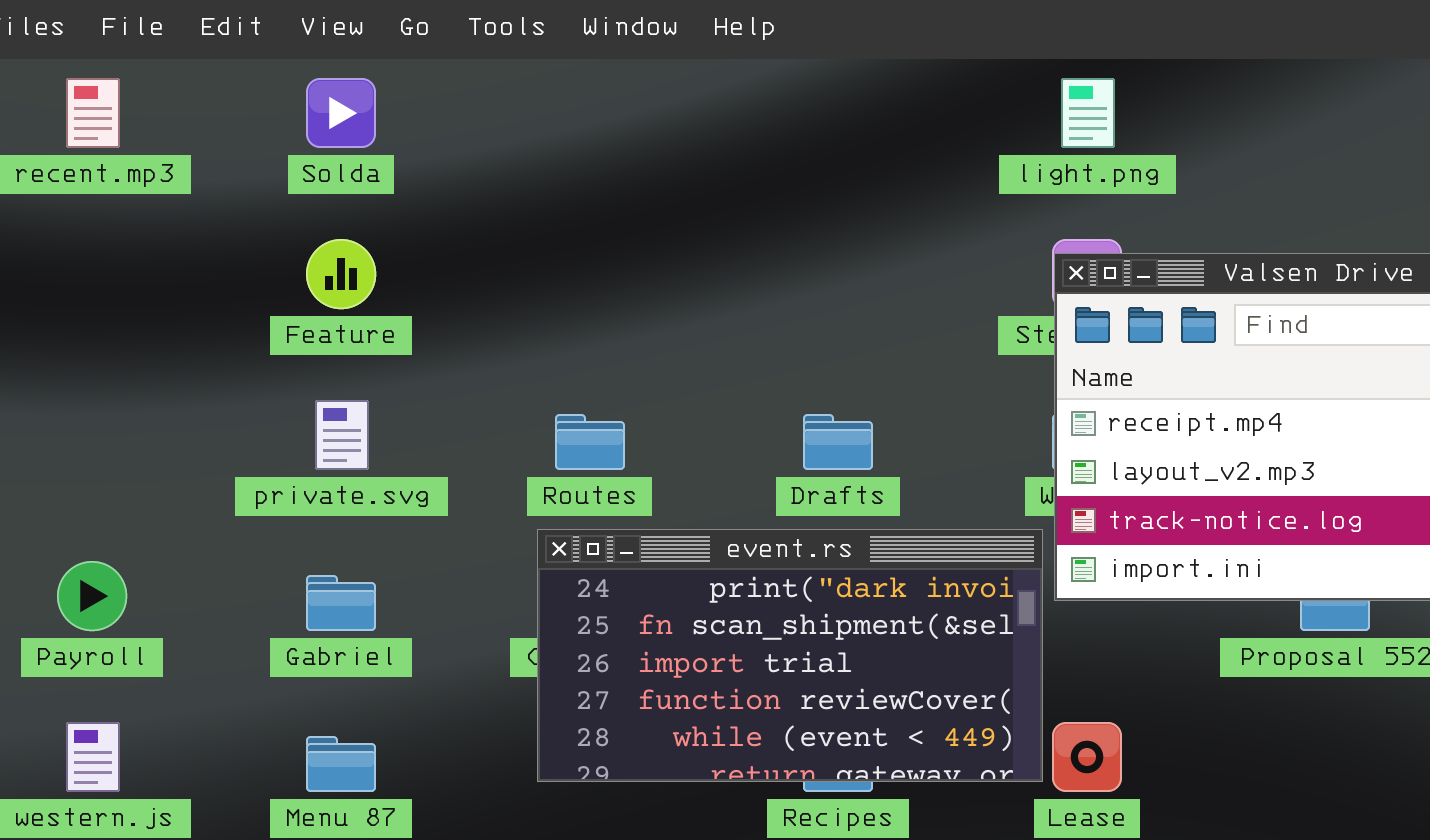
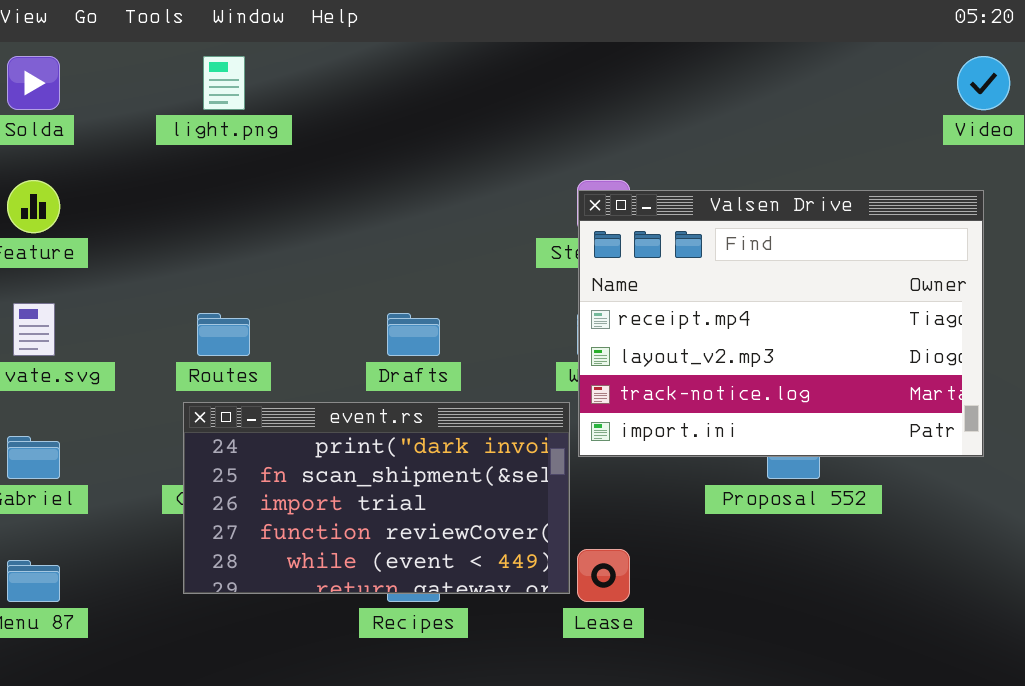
light.png: [1061,78,1115,148] -> [203,56,245,110], moved

